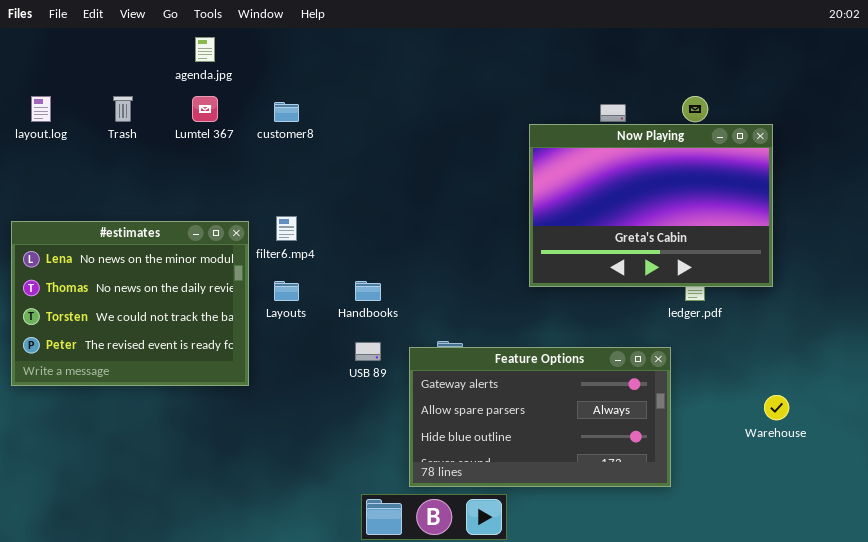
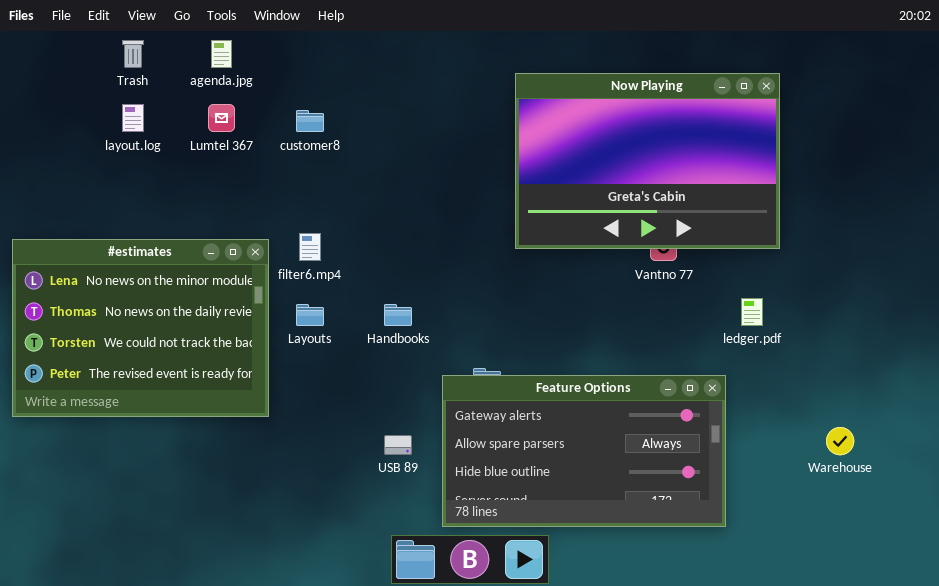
layout.log: [31,96,51,122] -> [122,104,144,132], moved
Trash: [113,96,133,122] -> [122,40,144,68], moved
Now Playing: [529,124,773,287] -> [515,73,780,249], moved
USB 89: [355,342,381,361] -> [384,435,412,455], moved

